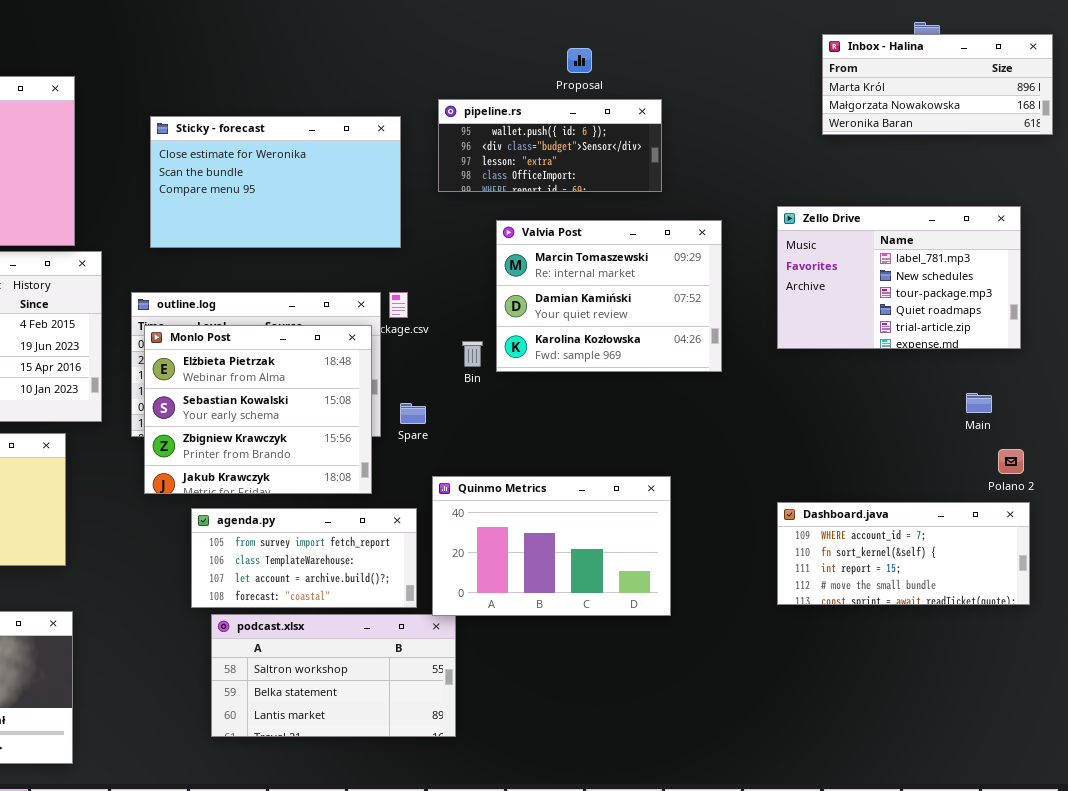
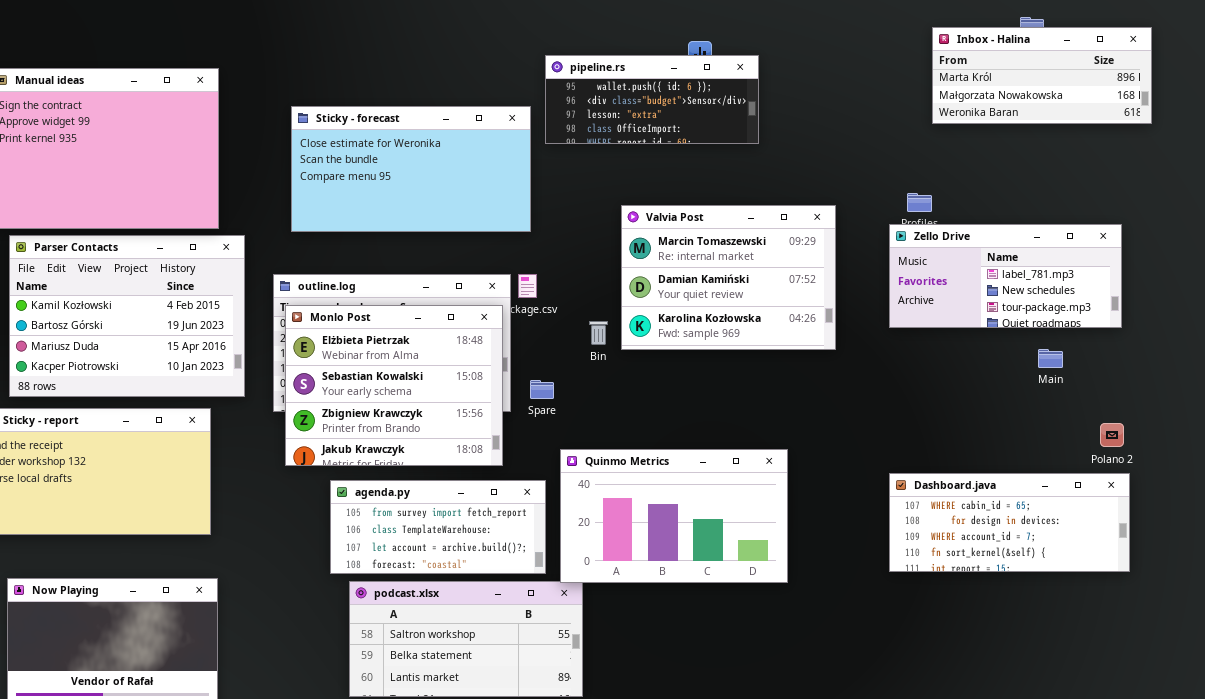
pipeline.rs: [438,99,662,192] -> [545,55,759,144], moved
Zello Drive: [777,206,1021,349] -> [889,224,1122,328], resized
Main: [966,393,992,413] -> [1038,349,1063,368], moved
Dashboard.java: [777,502,1030,605] -> [889,473,1130,572], scrolled up 2 rows

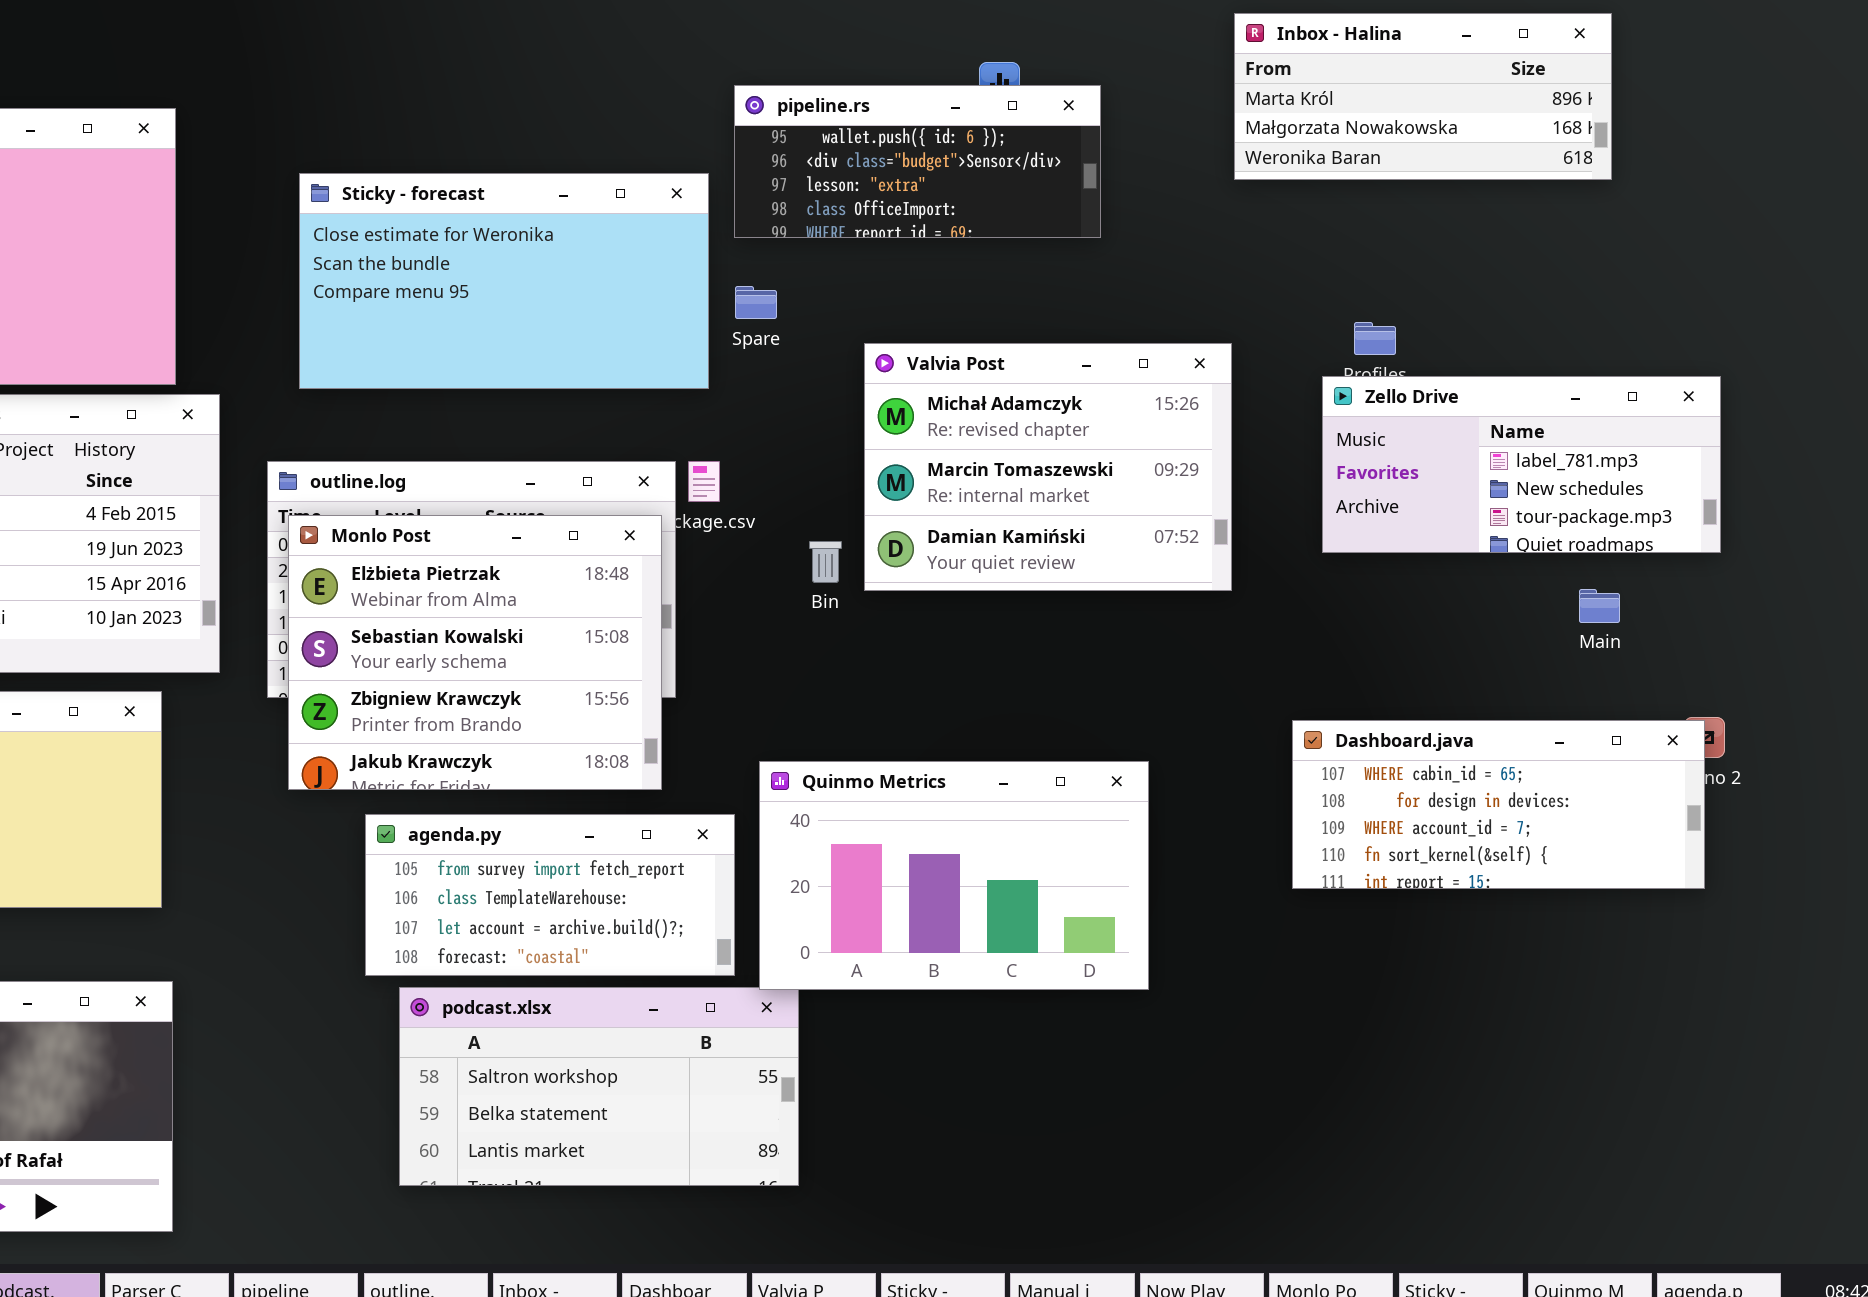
Inbox - Halina: [932,27,1152,124] -> [1234,13,1612,180], moved
Valvia Post: [621,205,836,350] -> [864,343,1232,591], scrolled up 1 row
Spare: [530,380,554,399] -> [735,286,777,319], moved
Dashboard.java: [889,473,1130,572] -> [1292,720,1705,889], moved

